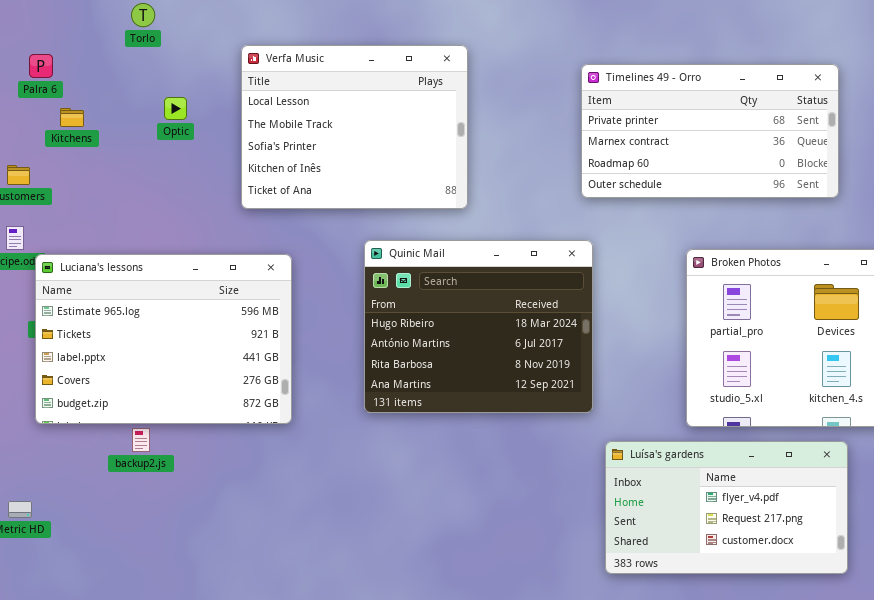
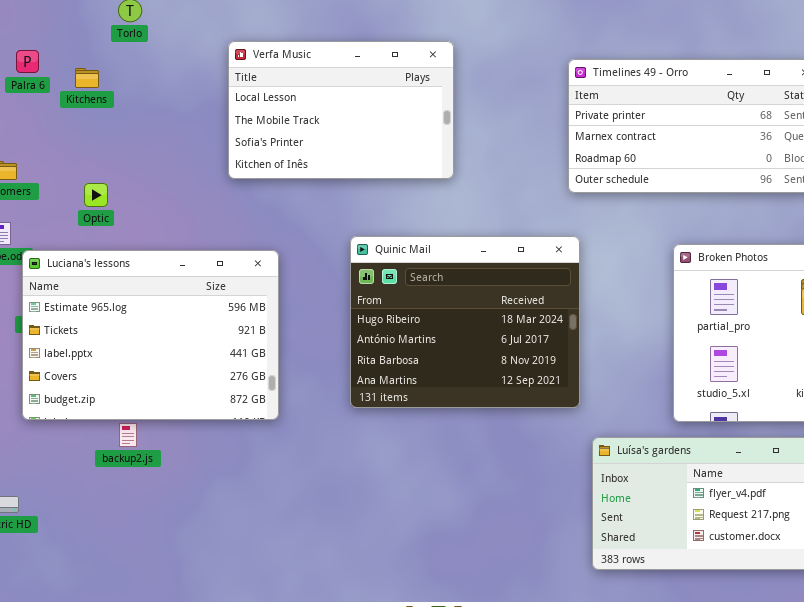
Verfa Music: [241,45,468,209] -> [228,41,454,179], resized
Optic: [164,97,187,120] -> [84,183,108,207], moved
Kitchens: [60,108,84,127] -> [75,68,99,88], moved

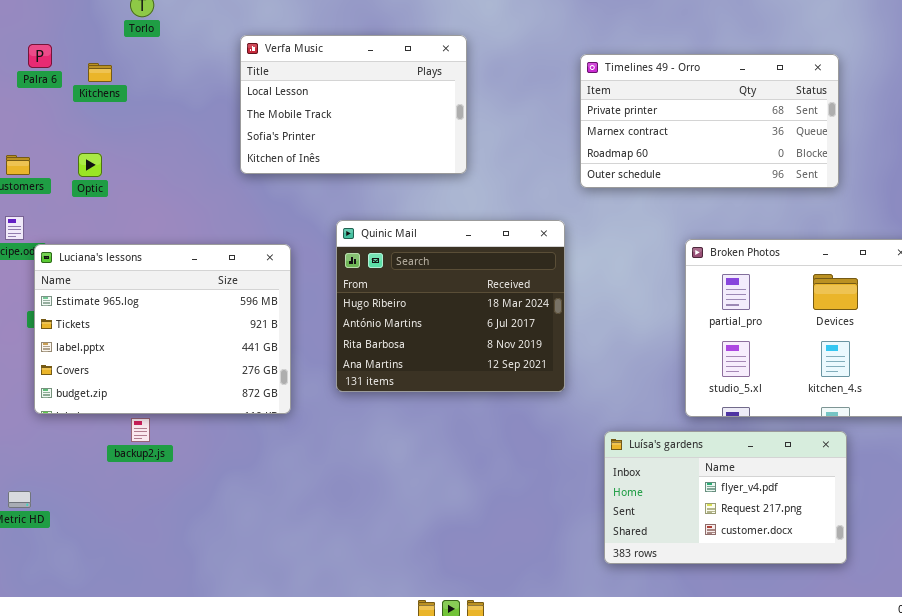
Optic: [84,183,108,207] -> [78,153,102,177], moved
Quinic Mail: [350,236,580,408] -> [336,220,565,392], moved

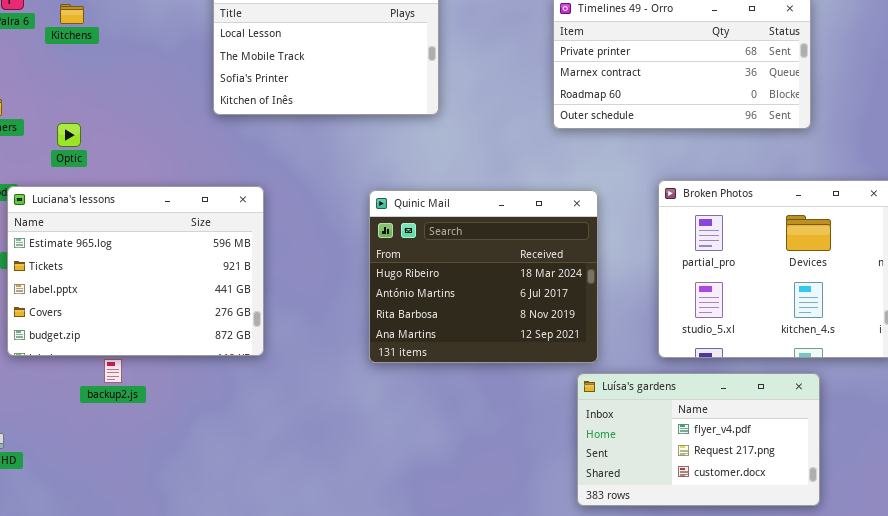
Optic: [78,153,102,177] -> [57,123,81,147], moved
Quinic Mail: [336,220,565,392] -> [369,190,598,363], moved

